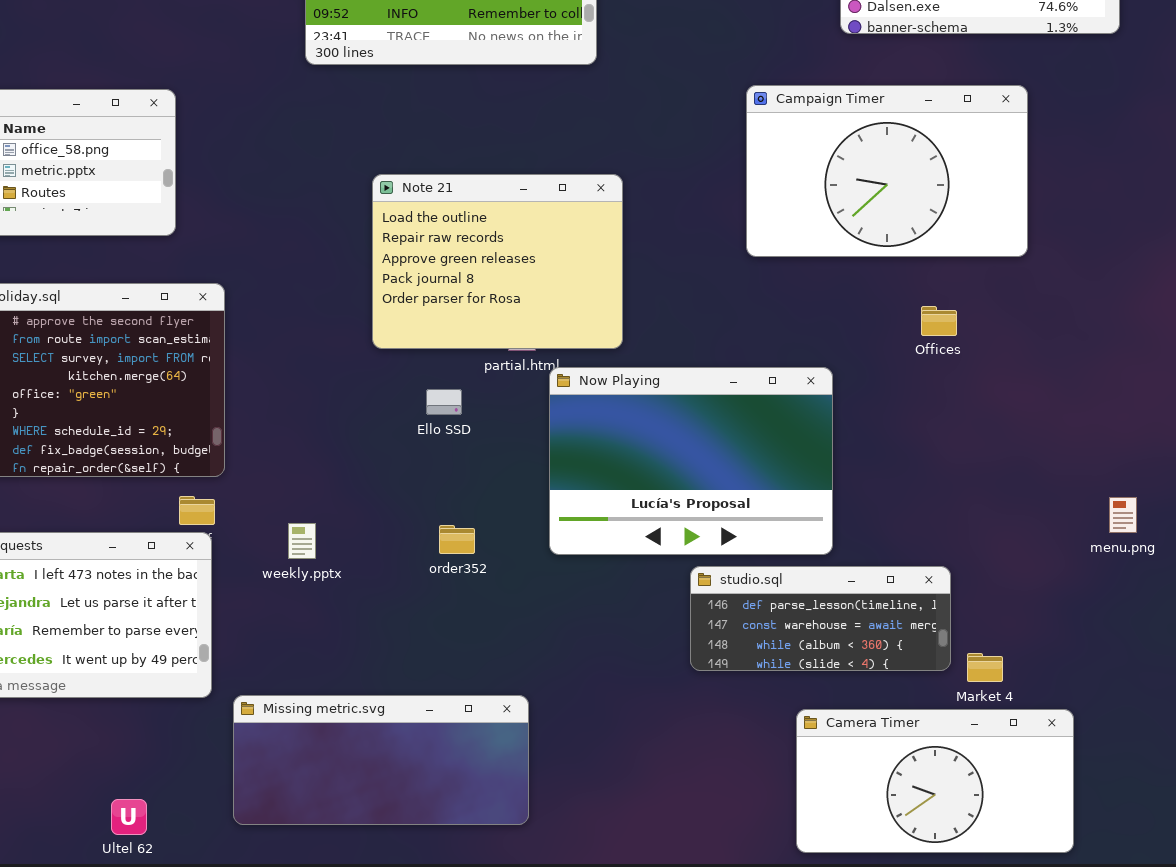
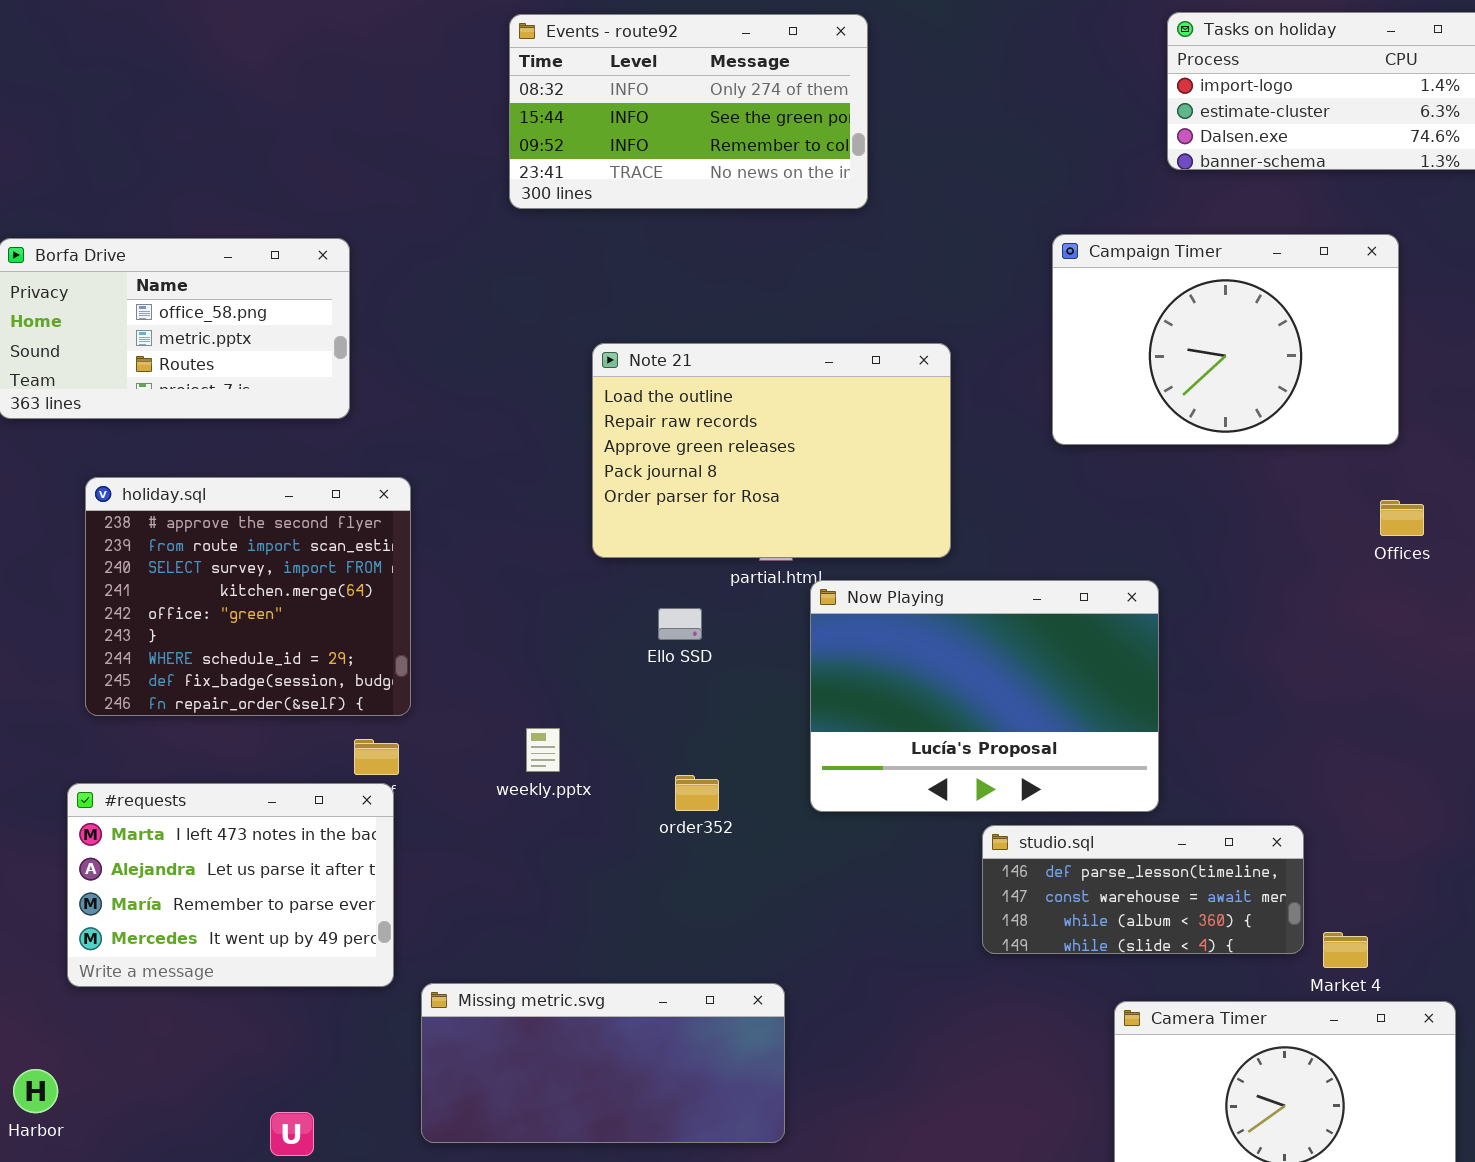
Note 21: [372,174,623,349] -> [592,343,951,558], resized
Offices: [921,306,957,336] -> [1380,500,1424,536], moved
weekly.pptx: [288,523,316,559] -> [526,728,560,772], moved

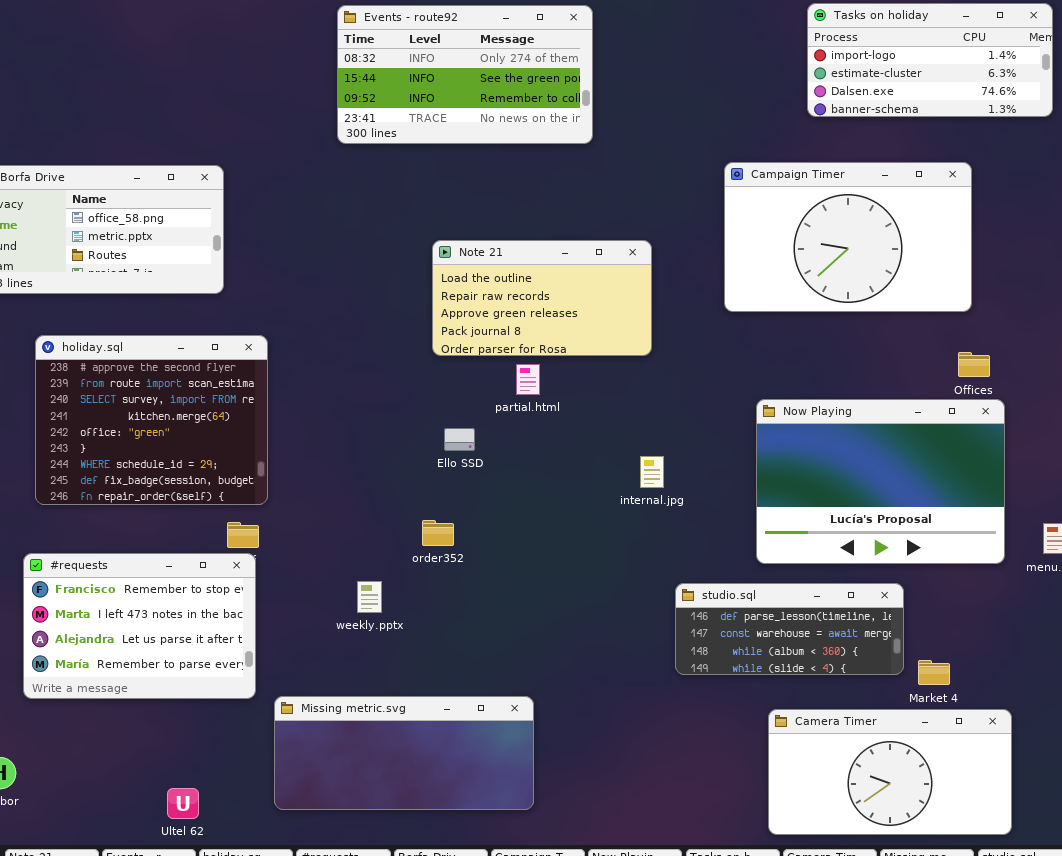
Note 21: [592,343,951,558] -> [432,240,652,356], resized
Now Playing: [810,580,1159,812] -> [756,399,1005,564], moved
weekly.pptx: [526,728,560,772] -> [357,581,382,613], moved
order352: [675,775,719,811] -> [422,520,454,546], moved
#requests: [67,783,394,987] -> [23,553,256,699], scrolled up 1 row

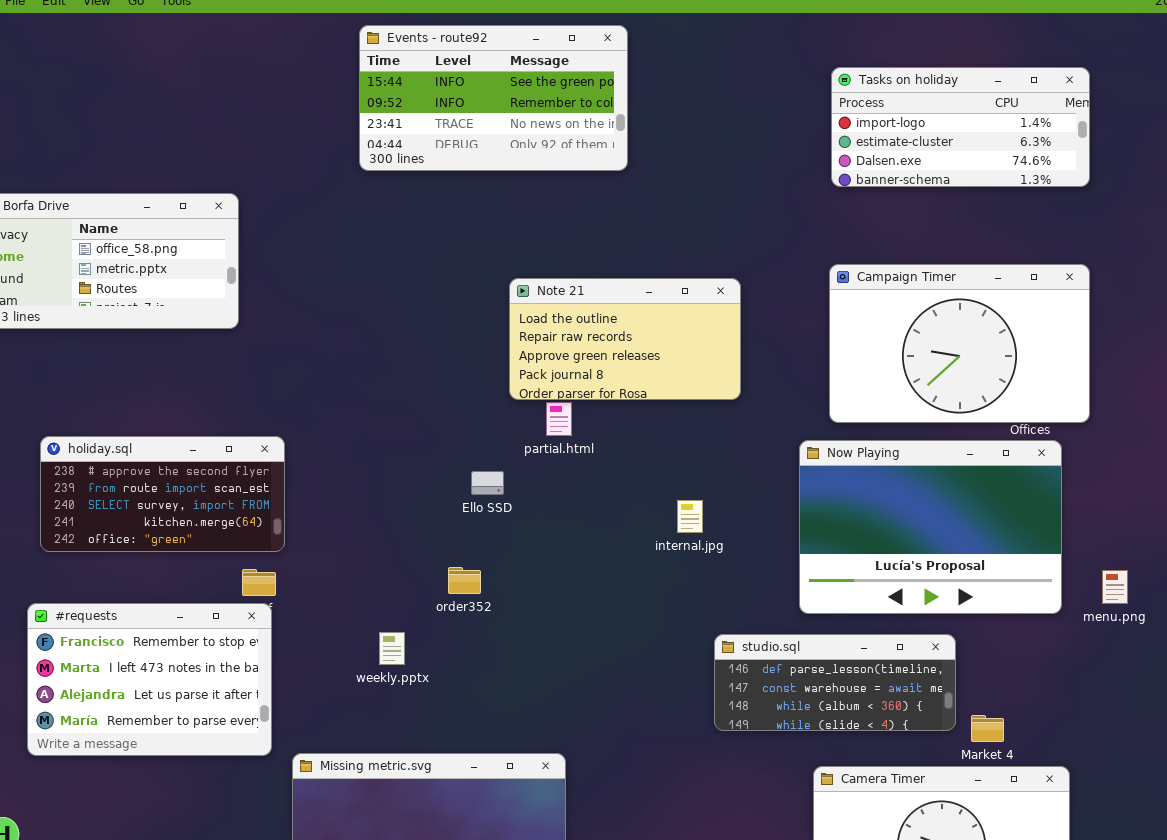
Tasks on holiday: [807,3,1053,117] -> [831,67,1090,187], moved
Events - route92: [337,5,593,144] -> [359,25,628,171], scrolled down 1 row
Campaign Timer: [724,162,972,312] -> [829,264,1090,423], moved
Note 21: [432,240,652,356] -> [509,278,741,400], moved
holiday.sql: [35,335,268,505] -> [40,436,285,552], resized

